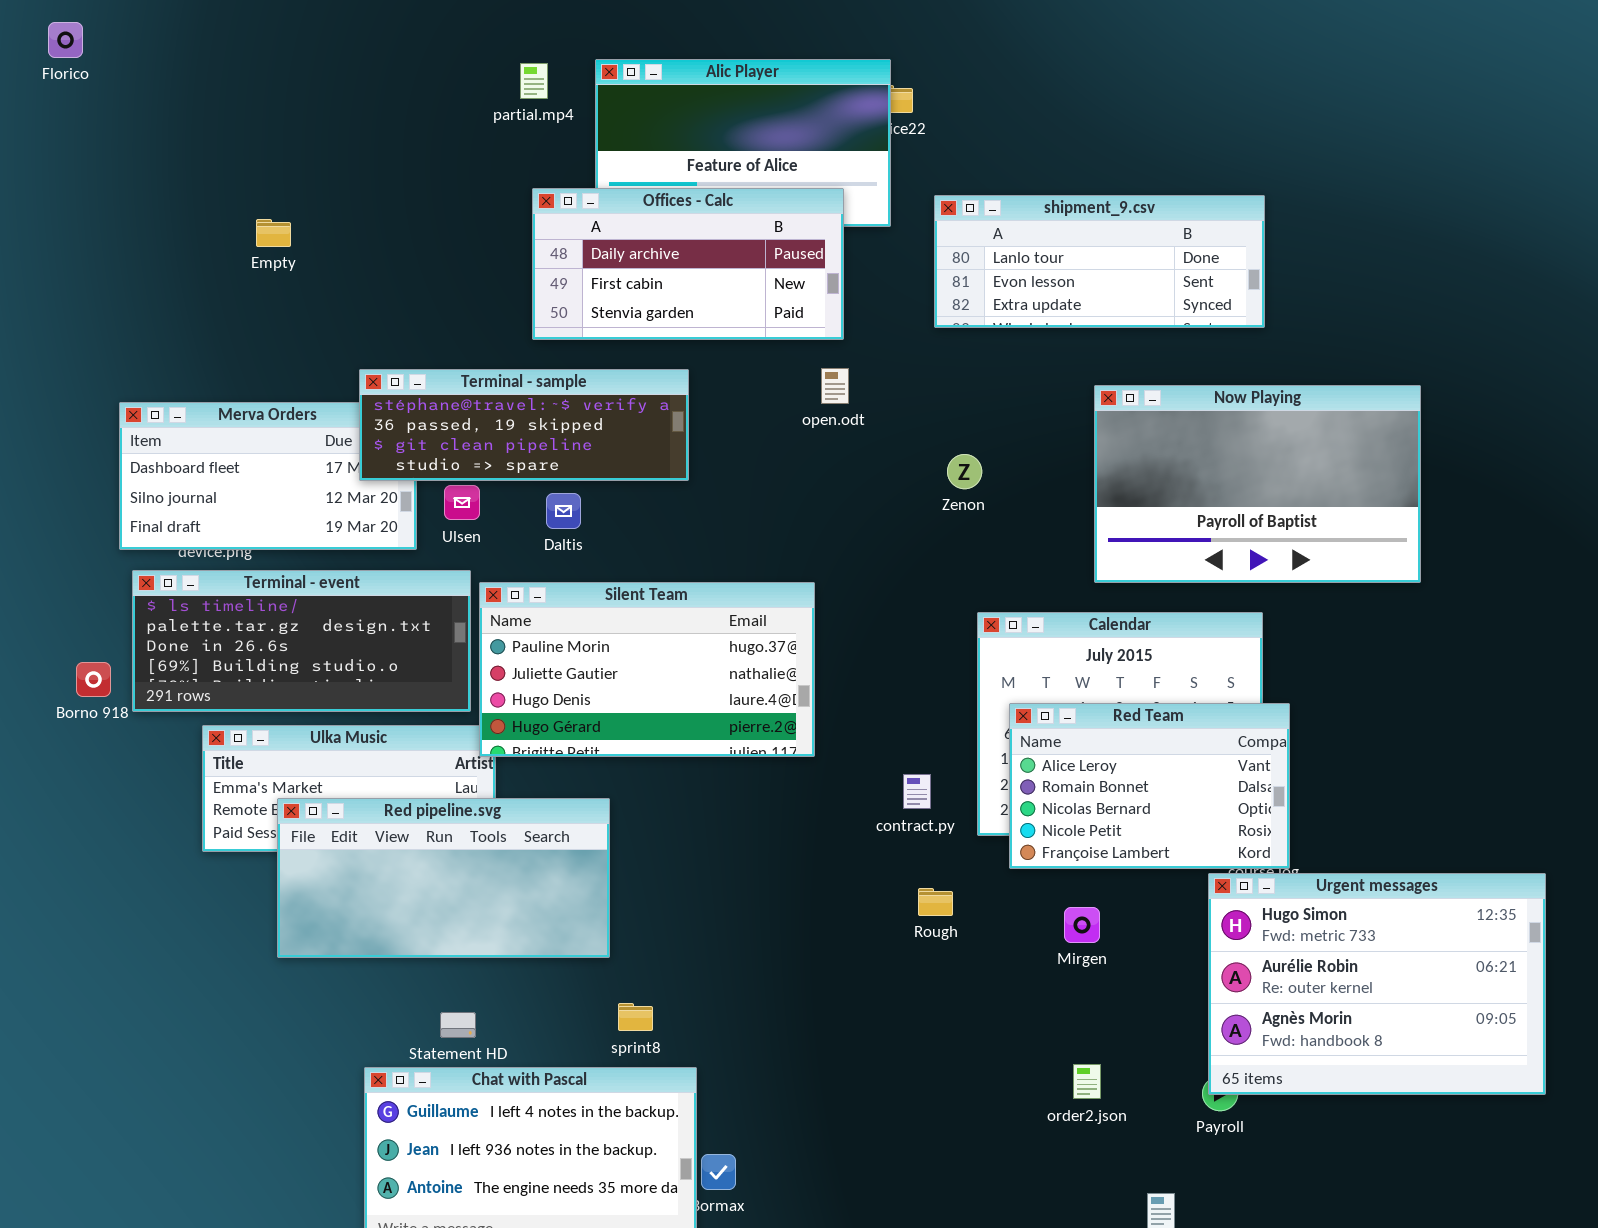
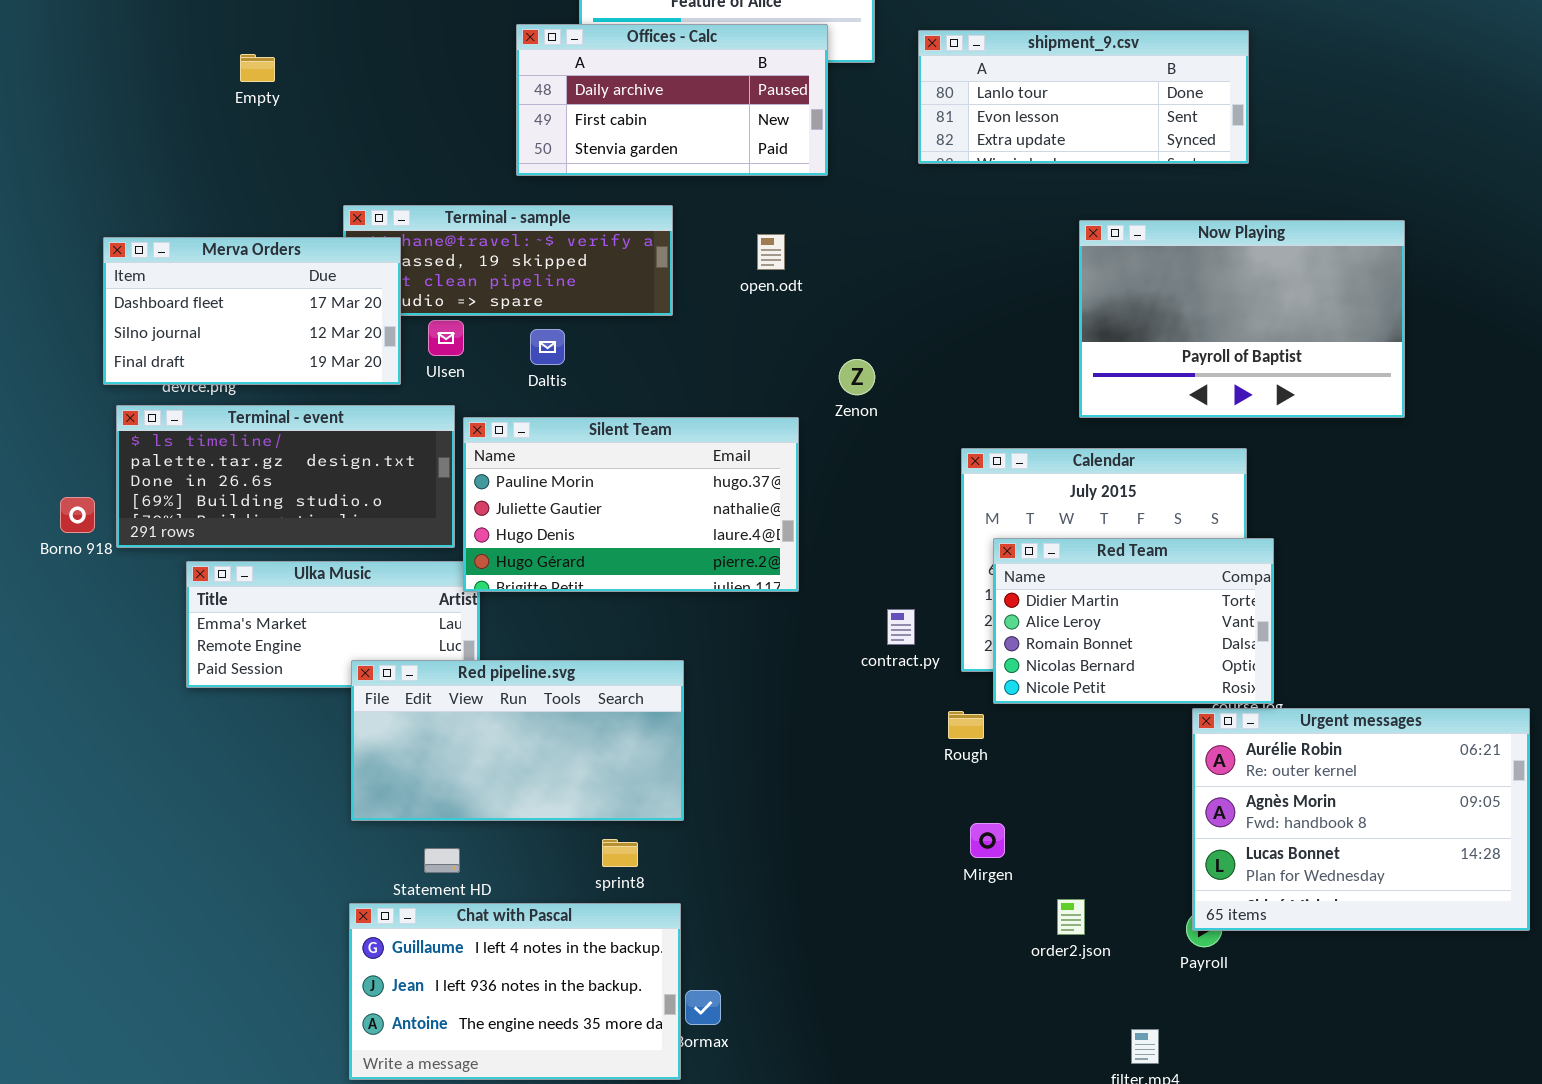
open.odt: [821,368,849,404] -> [757,234,785,270], moved
Merva Orders: [119,402,417,550] -> [103,237,401,385], raised
Zenon: [947,454,982,489] -> [839,359,875,395], moved
Red Team: [1009,703,1290,869] -> [993,538,1274,704], scrolled up 1 row
Red pipeline.svg: [277,798,610,958] -> [351,660,684,821], moved
Urgent messages: [1208,873,1546,1095] -> [1192,708,1530,931], scrolled down 1 row
Rough: [918,888,953,916] -> [948,711,984,739], moved
Mirgen: [1064,907,1100,943] -> [970,823,1005,858], moved

